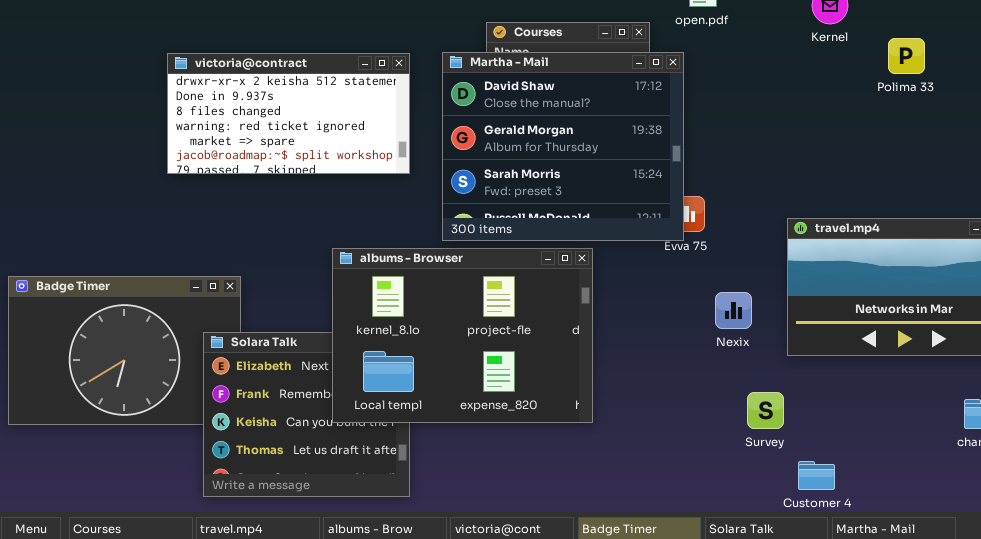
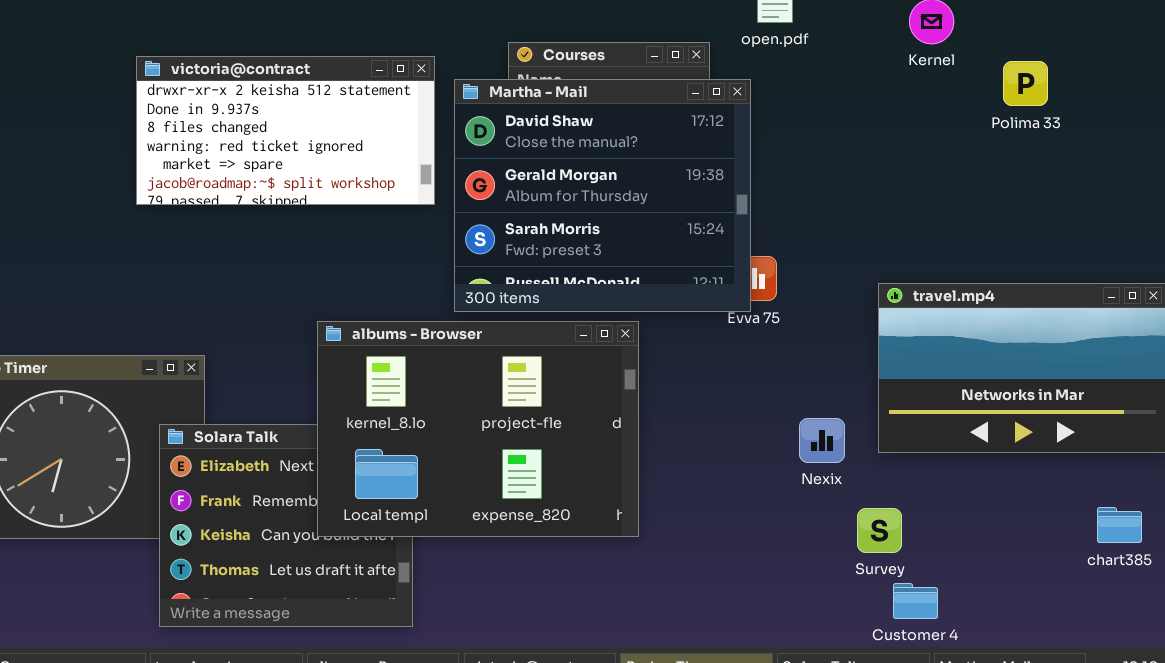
victoria@contract: [167,53,410,174] -> [136,56,435,205], moved
Nexix: [715,292,752,329] -> [799,418,845,463], moved
Survey: [747,392,784,429] -> [857,508,902,553], moved

